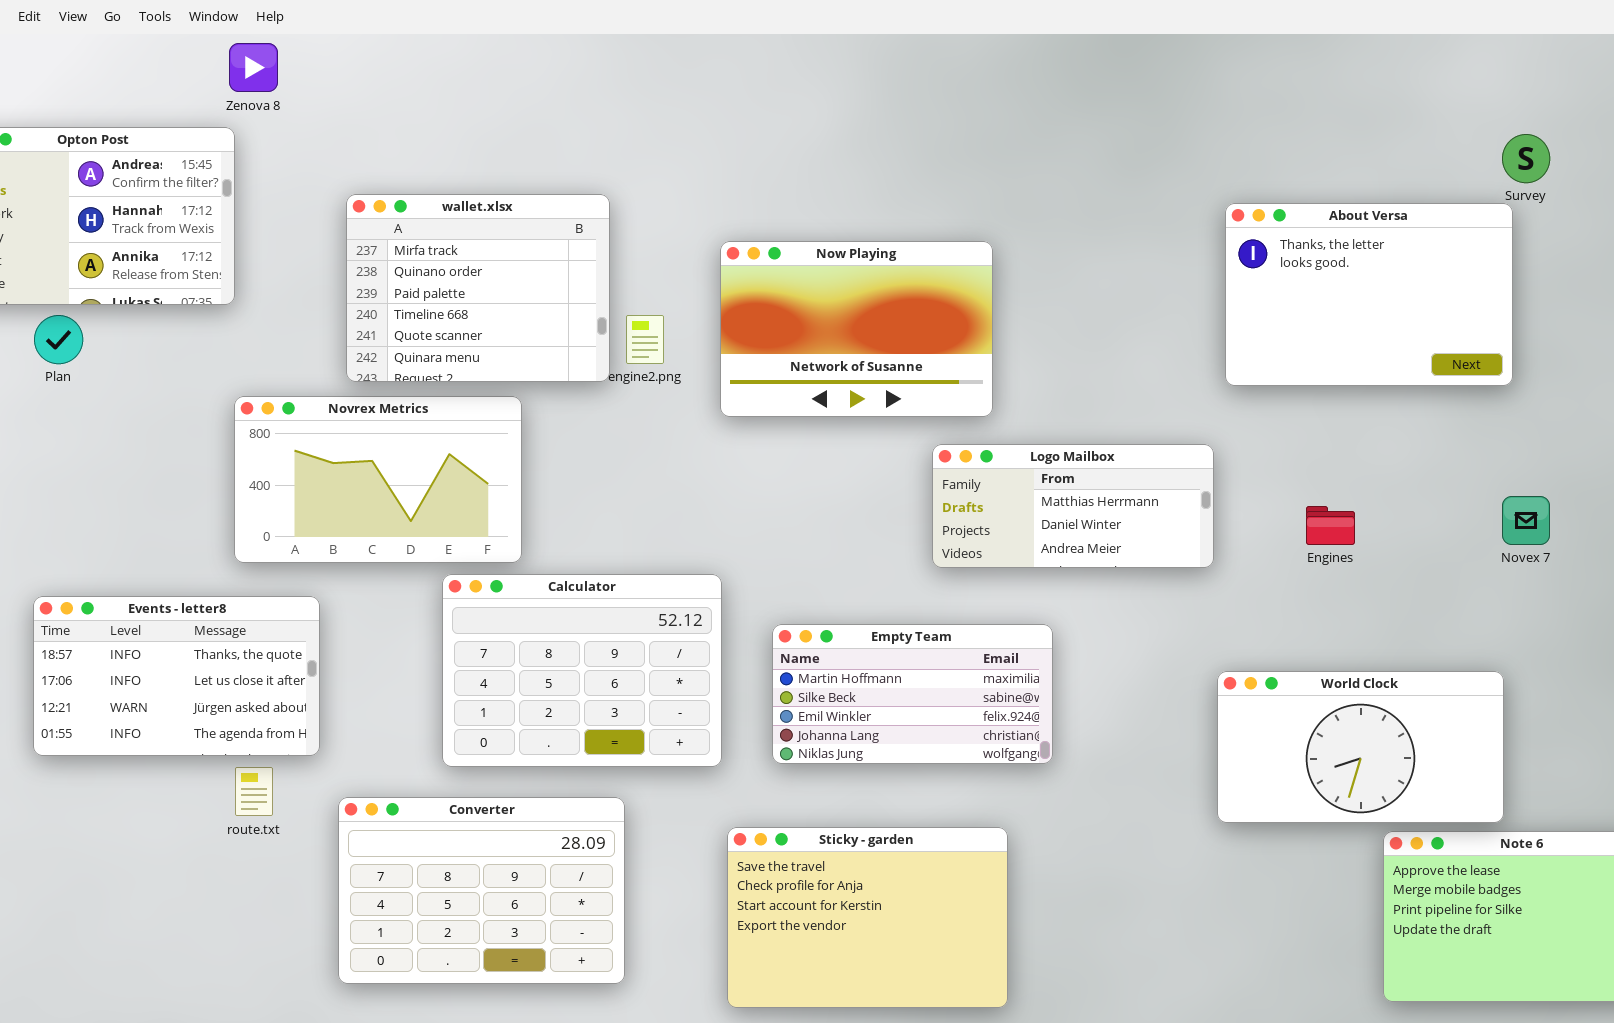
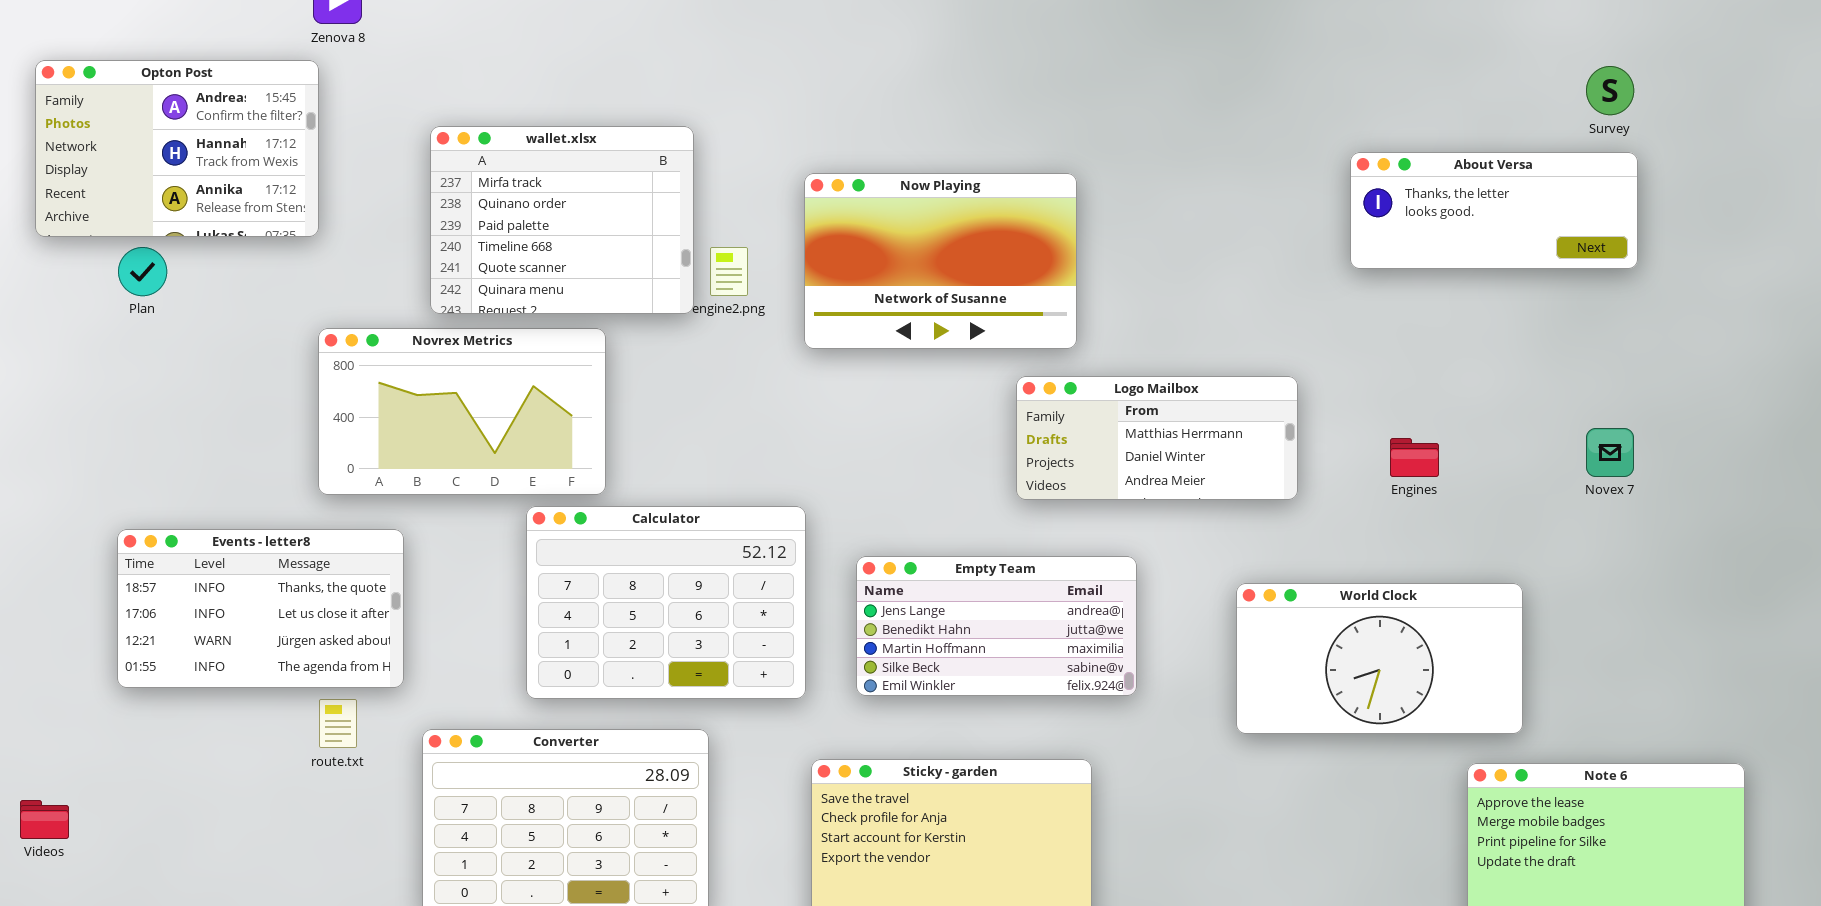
About Versa: [1225,203,1513,386] -> [1350,152,1638,269], moved, resized
Empty Team: [772,624,1053,764] -> [856,556,1137,696], scrolled up 2 rows
World Clock: [1217,671,1504,823] -> [1236,583,1523,734], moved

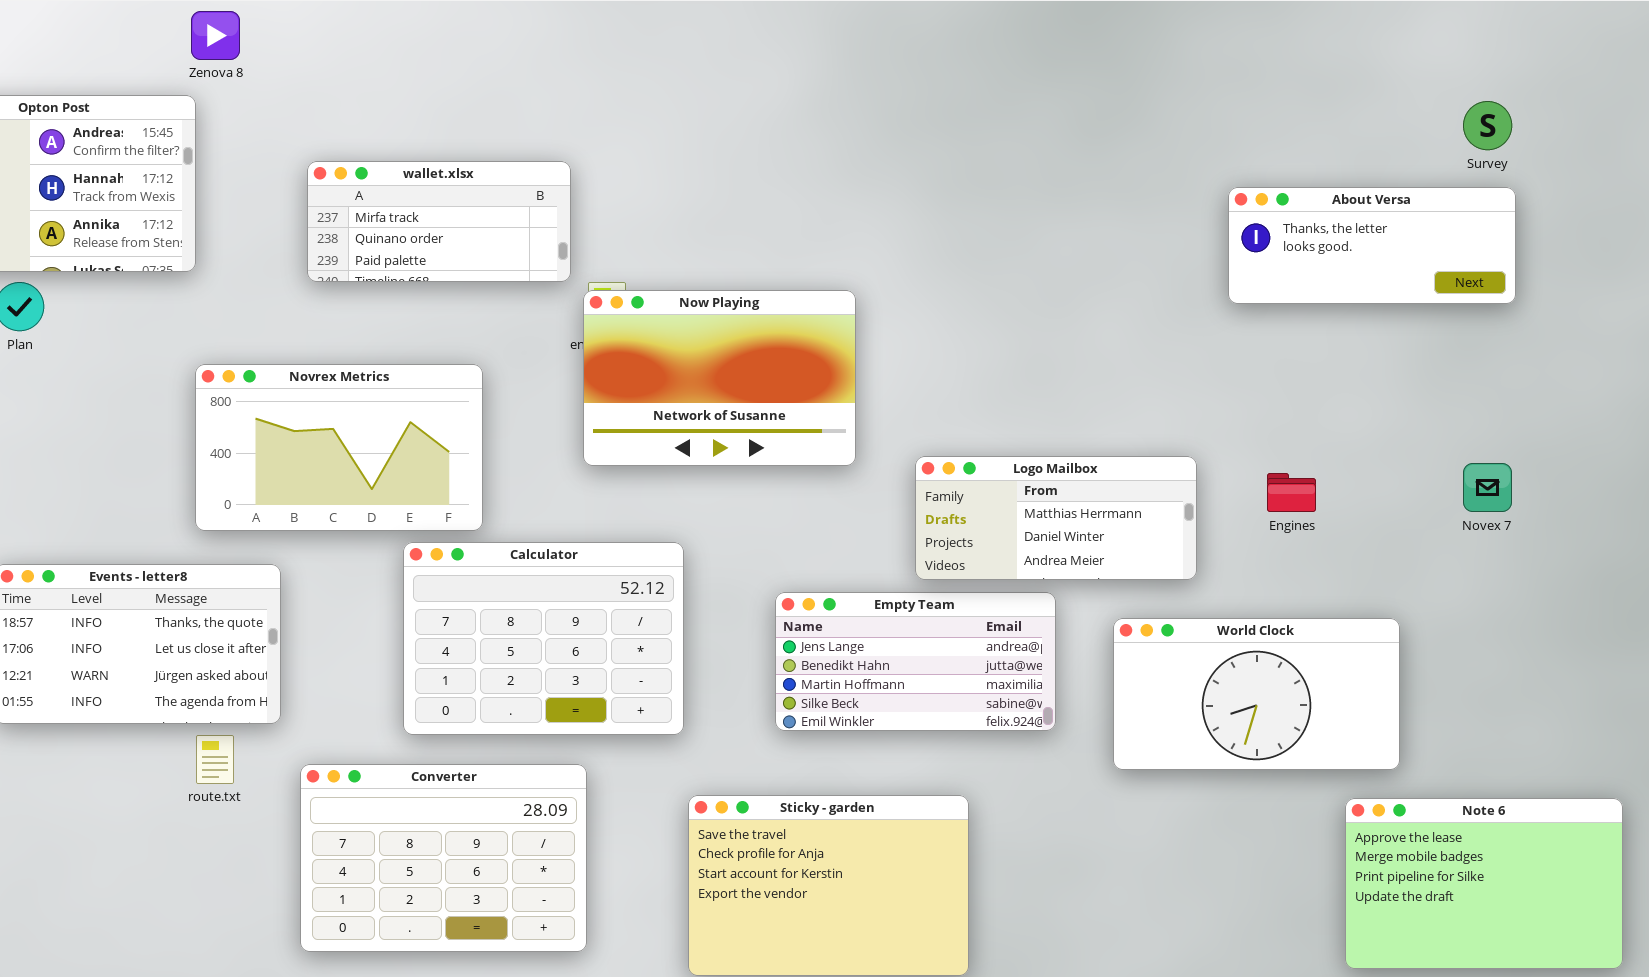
wallet.xlsx: [430,126,694,314] -> [307,161,571,282], resized
Now Playing: [804,173,1077,349] -> [583,290,856,466], moved
Logo Mailbox: [1016,376,1298,500] -> [915,456,1197,580], moved
Empty Team: [856,556,1137,696] -> [775,592,1056,731], moved

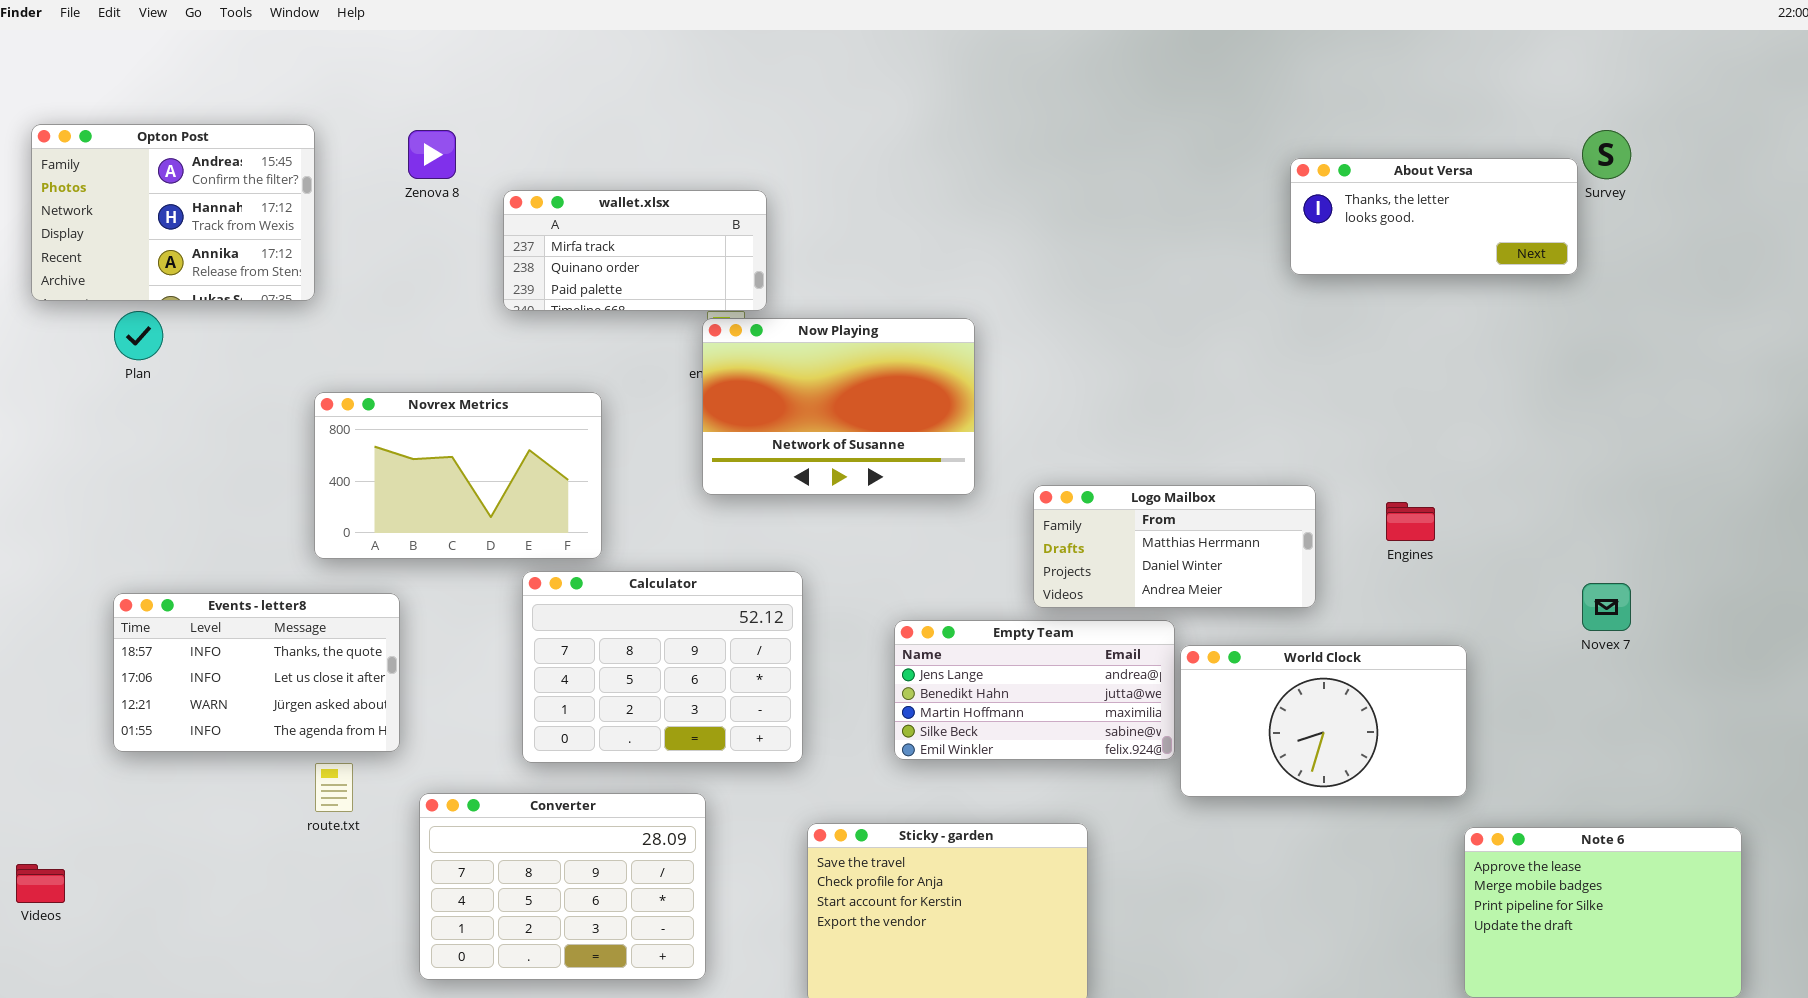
Zenova 8: [191,11,240,60] -> [408,130,456,179], moved
wallet.xlsx: [307,161,571,282] -> [503,190,767,311], moved
About Versa: [1228,187,1516,304] -> [1290,158,1578,275], moved
Novex 7: [1463,463,1512,512] -> [1582,583,1631,631], moved
World Clock: [1113,618,1400,770] -> [1180,645,1467,797], moved

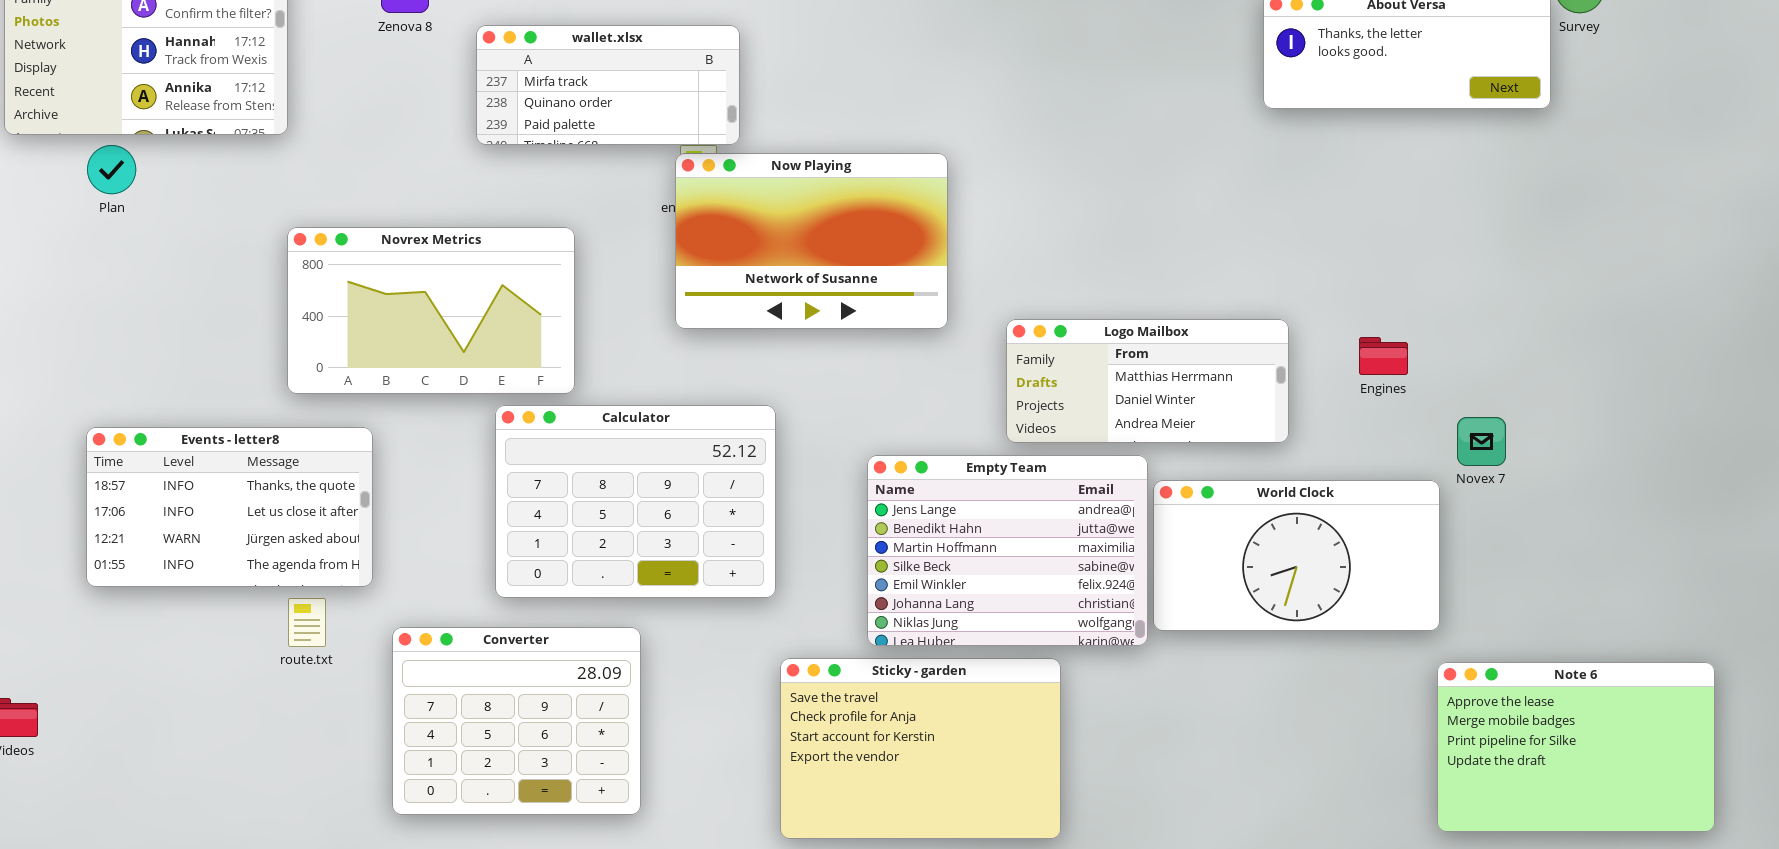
Novex 7: [1582,583,1631,631] -> [1457,417,1506,466], moved
Empty Team: [894,620,1175,760] -> [867,455,1148,646], resized
Converter: [419,793,706,980] -> [392,627,641,815], resized

